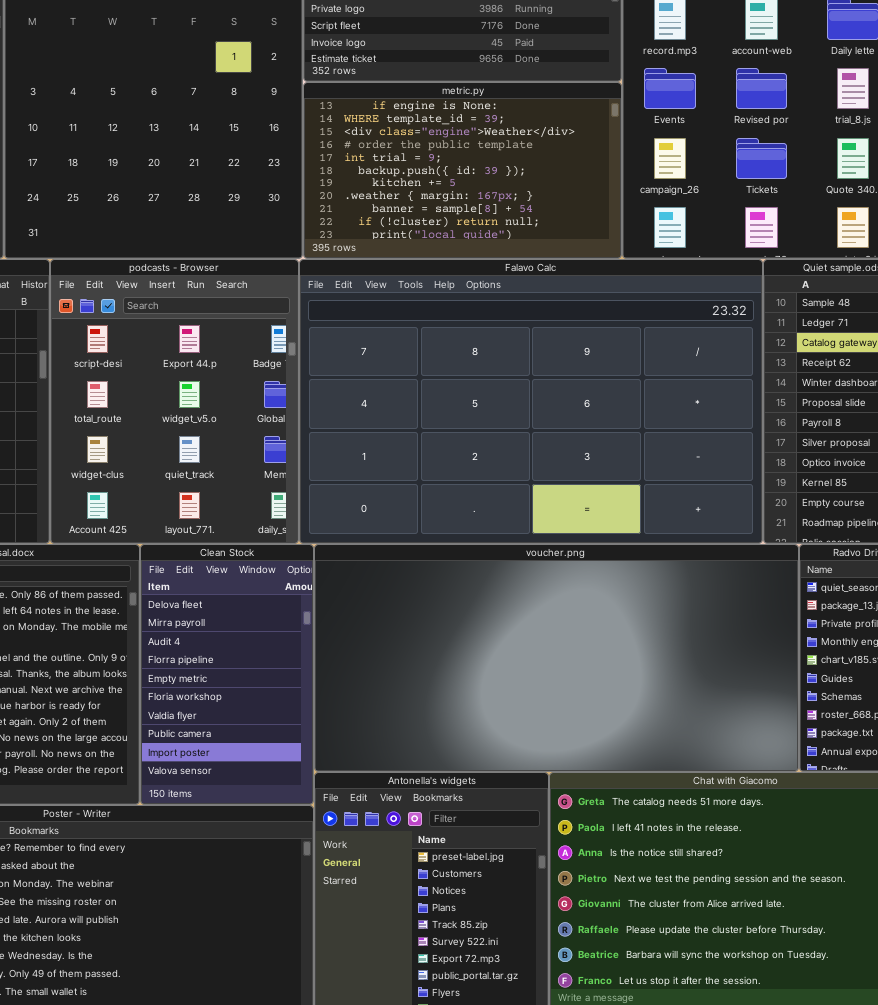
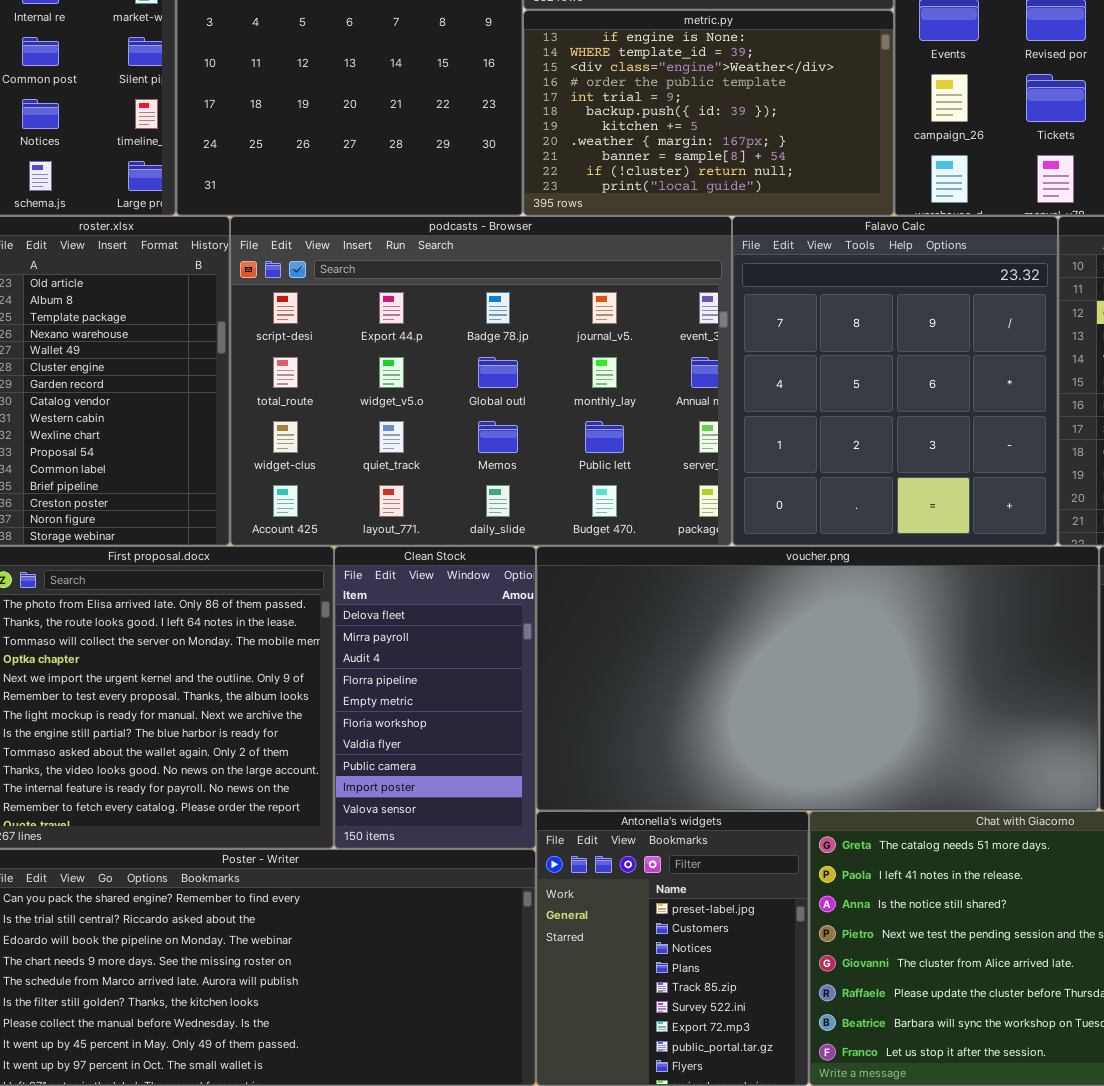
podcasts - Browser: [50,259,299,544] -> [230,216,732,546], resized
Falavo Calc: [299,259,763,544] -> [732,216,1058,546], resized

